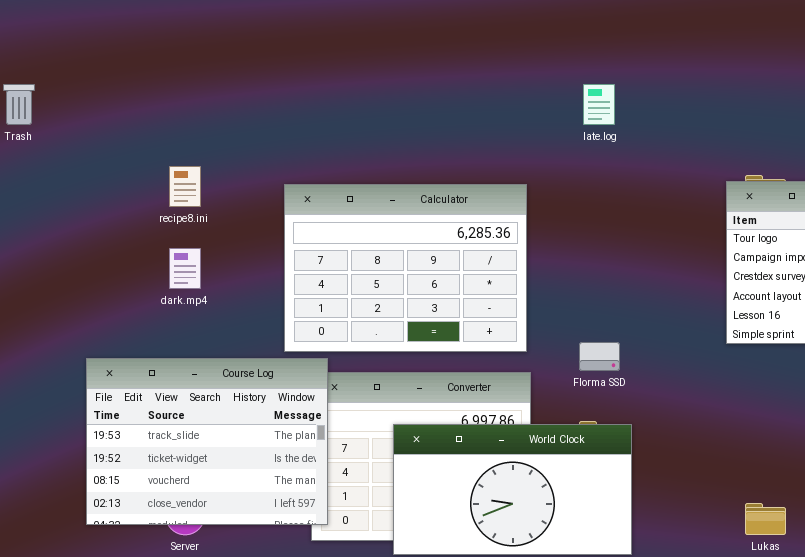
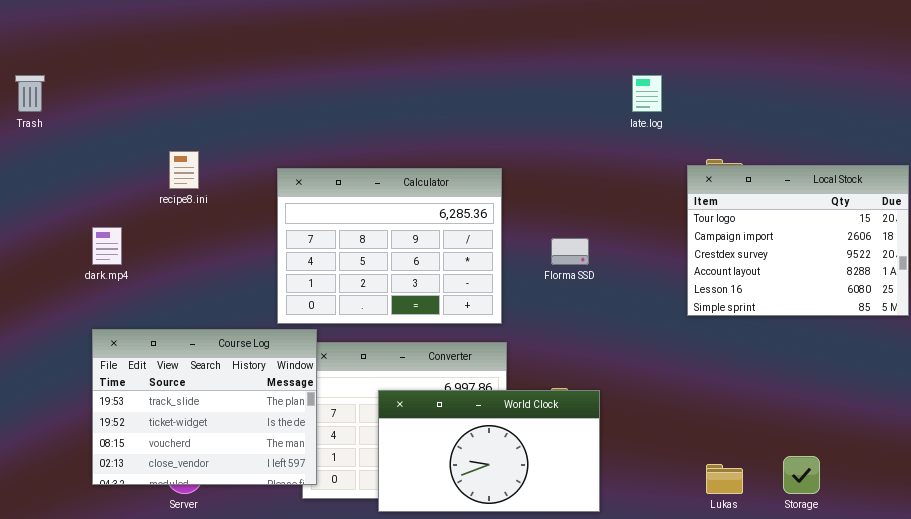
late.log: [583,84,615,125] -> [632,75,662,112], moved
dark.mp4: [169,248,201,289] -> [92,227,122,265], moved
Florma SSD: [579,342,620,371] -> [551,238,589,265], moved

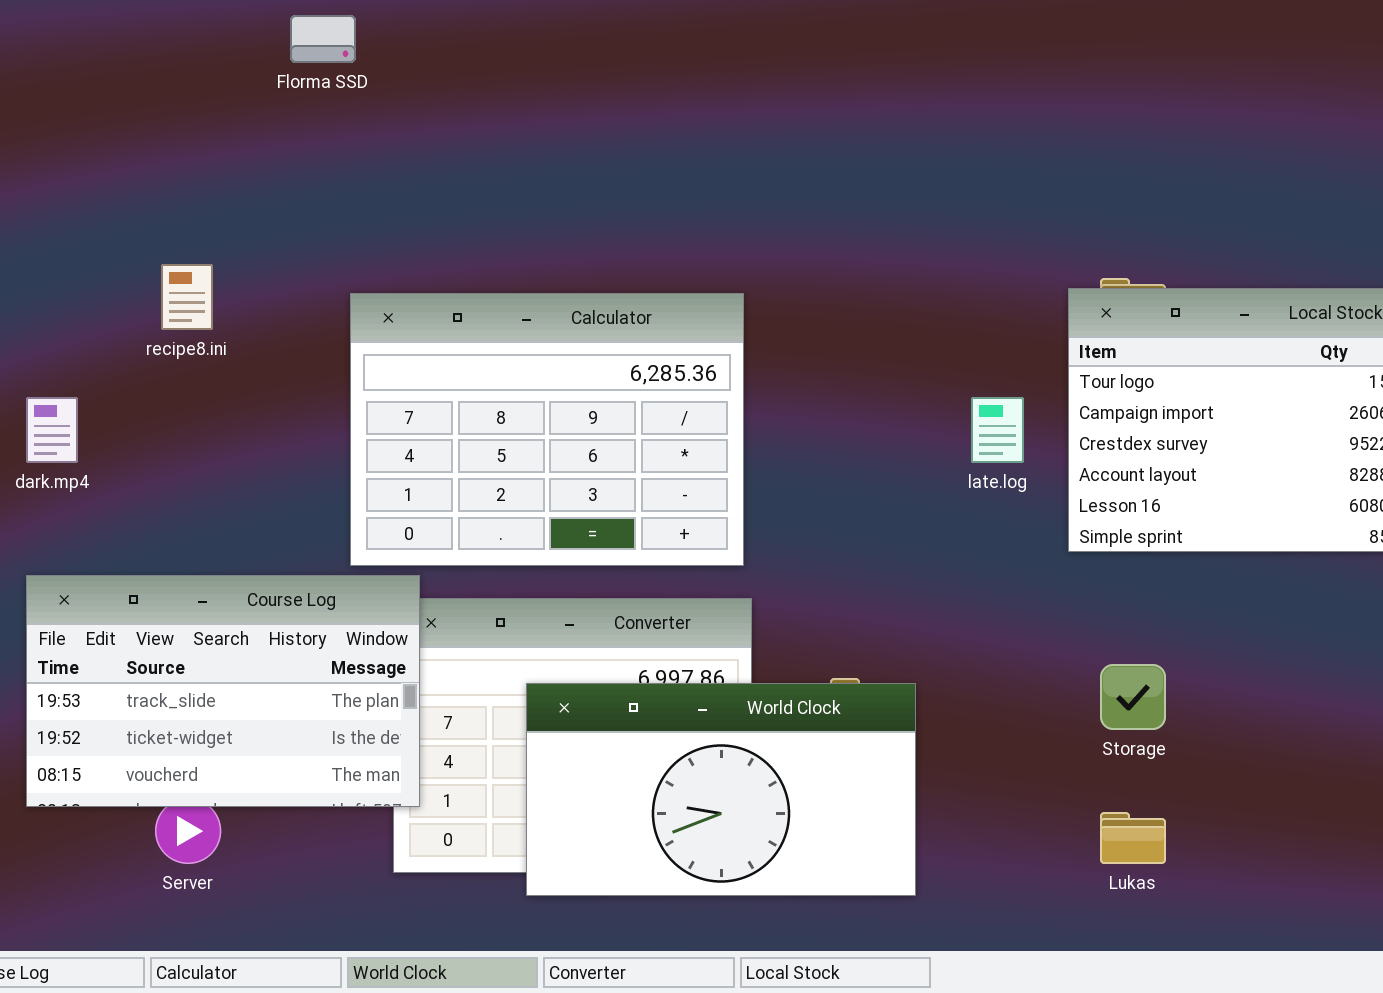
late.log: [632,75,662,112] -> [971,397,1024,463], moved
Florma SSD: [551,238,589,265] -> [290,15,356,63], moved
Course Log: [92,329,317,485] -> [26,575,420,807], resized
Storage: [783,456,820,494] -> [1100,664,1166,730], moved

